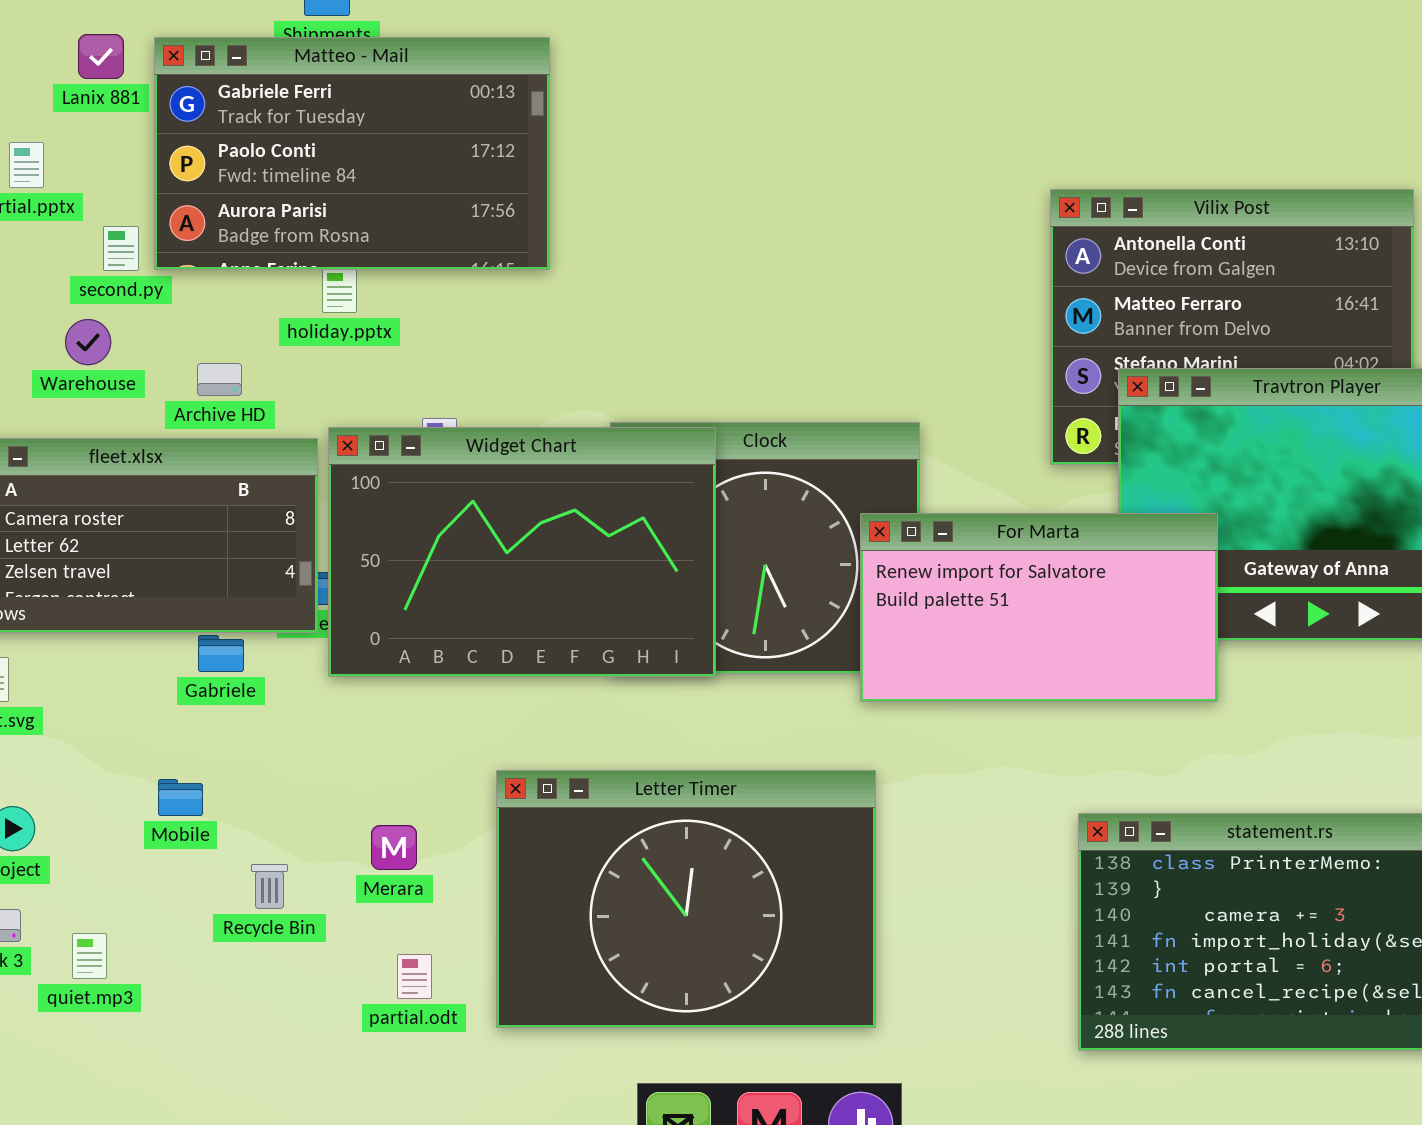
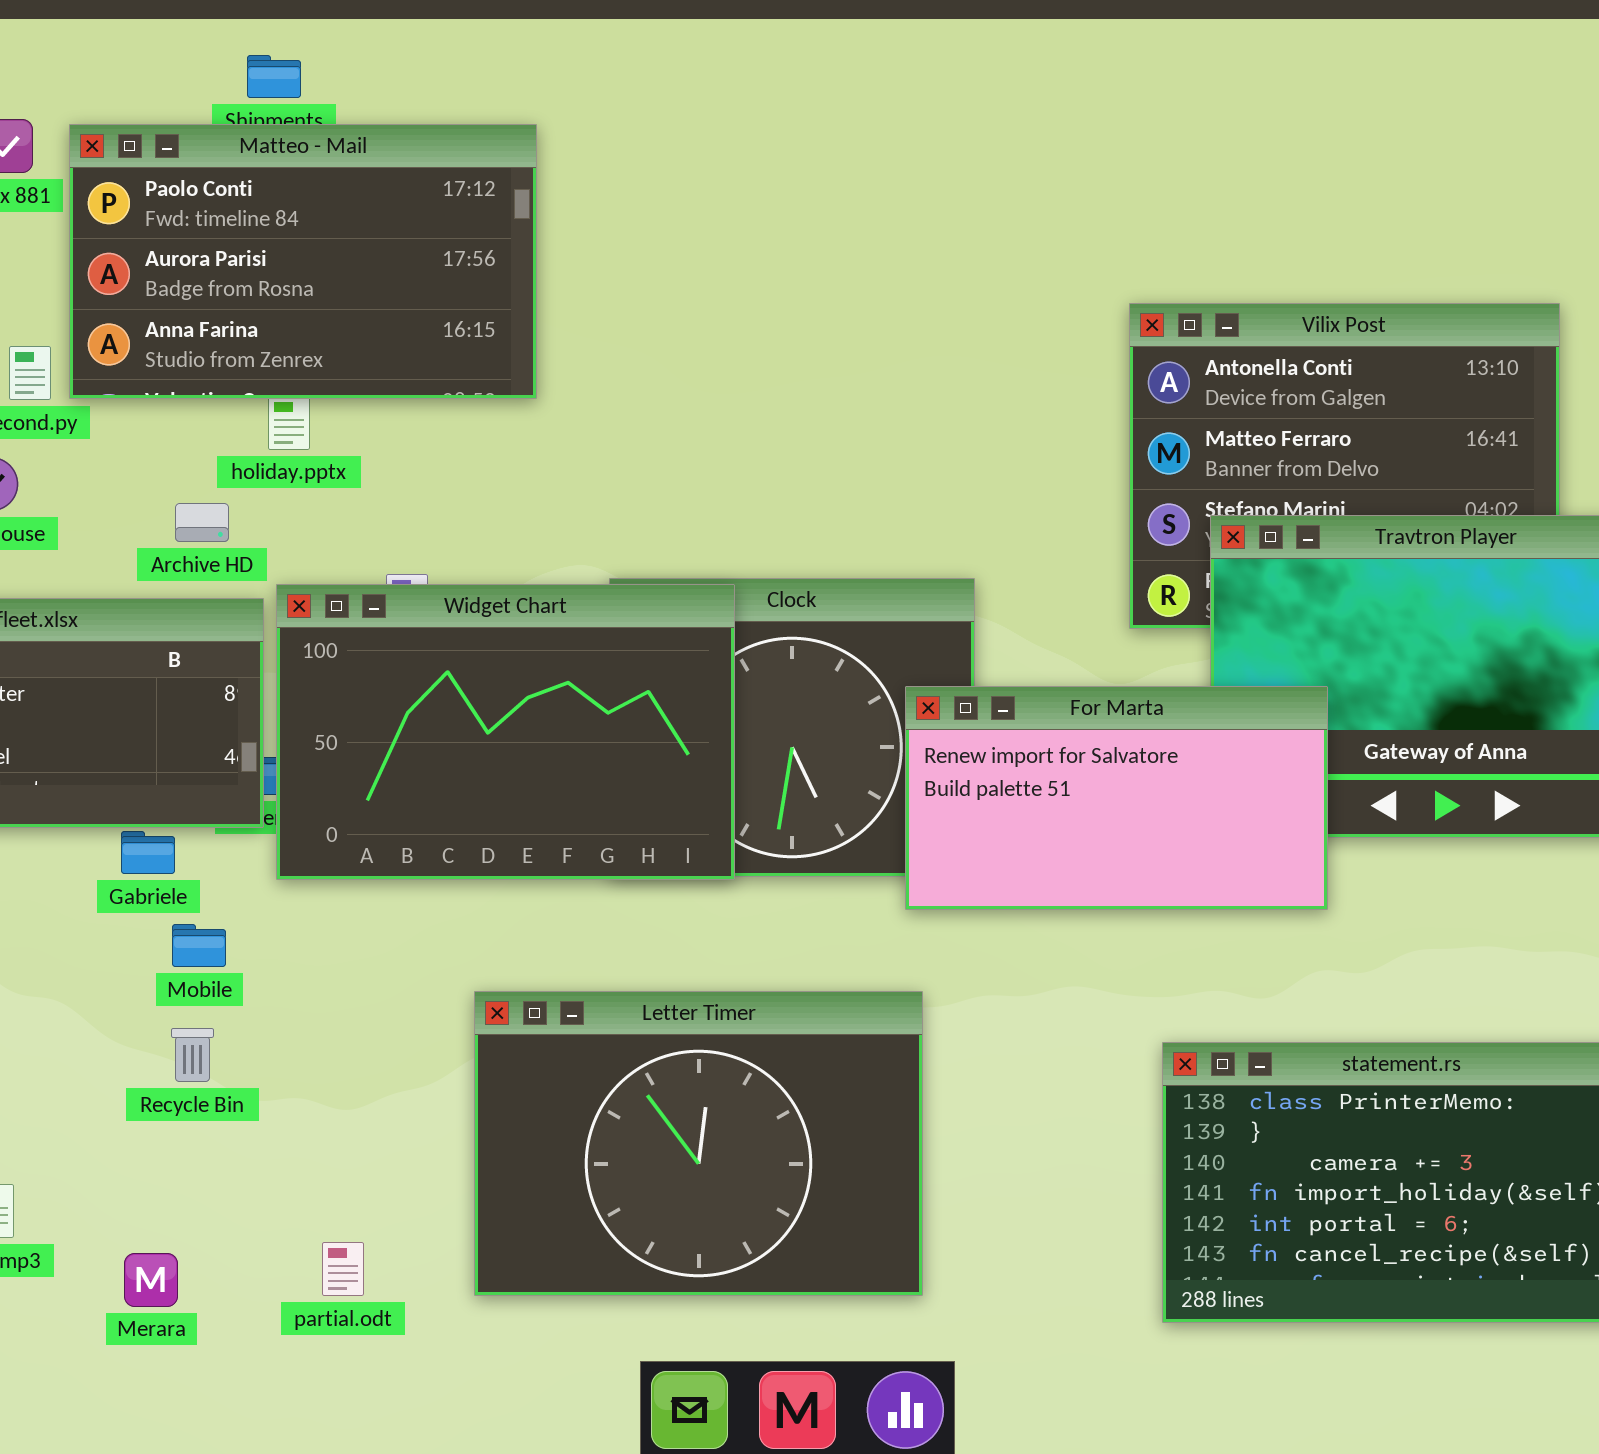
Matteo - Mail: [154,37,550,270] -> [69,124,537,399], scrolled down 1 row
Archive HD: [197,363,242,396] -> [175,503,229,542], moved
Mobile: [158,779,203,816] -> [172,924,226,967], moved
Merara: [371,825,417,870] -> [124,1253,178,1307], moved
Recycle Bin: [251,864,288,909] -> [171,1028,214,1082], moved
partial.odt: [397,954,432,999] -> [322,1242,364,1296], moved

